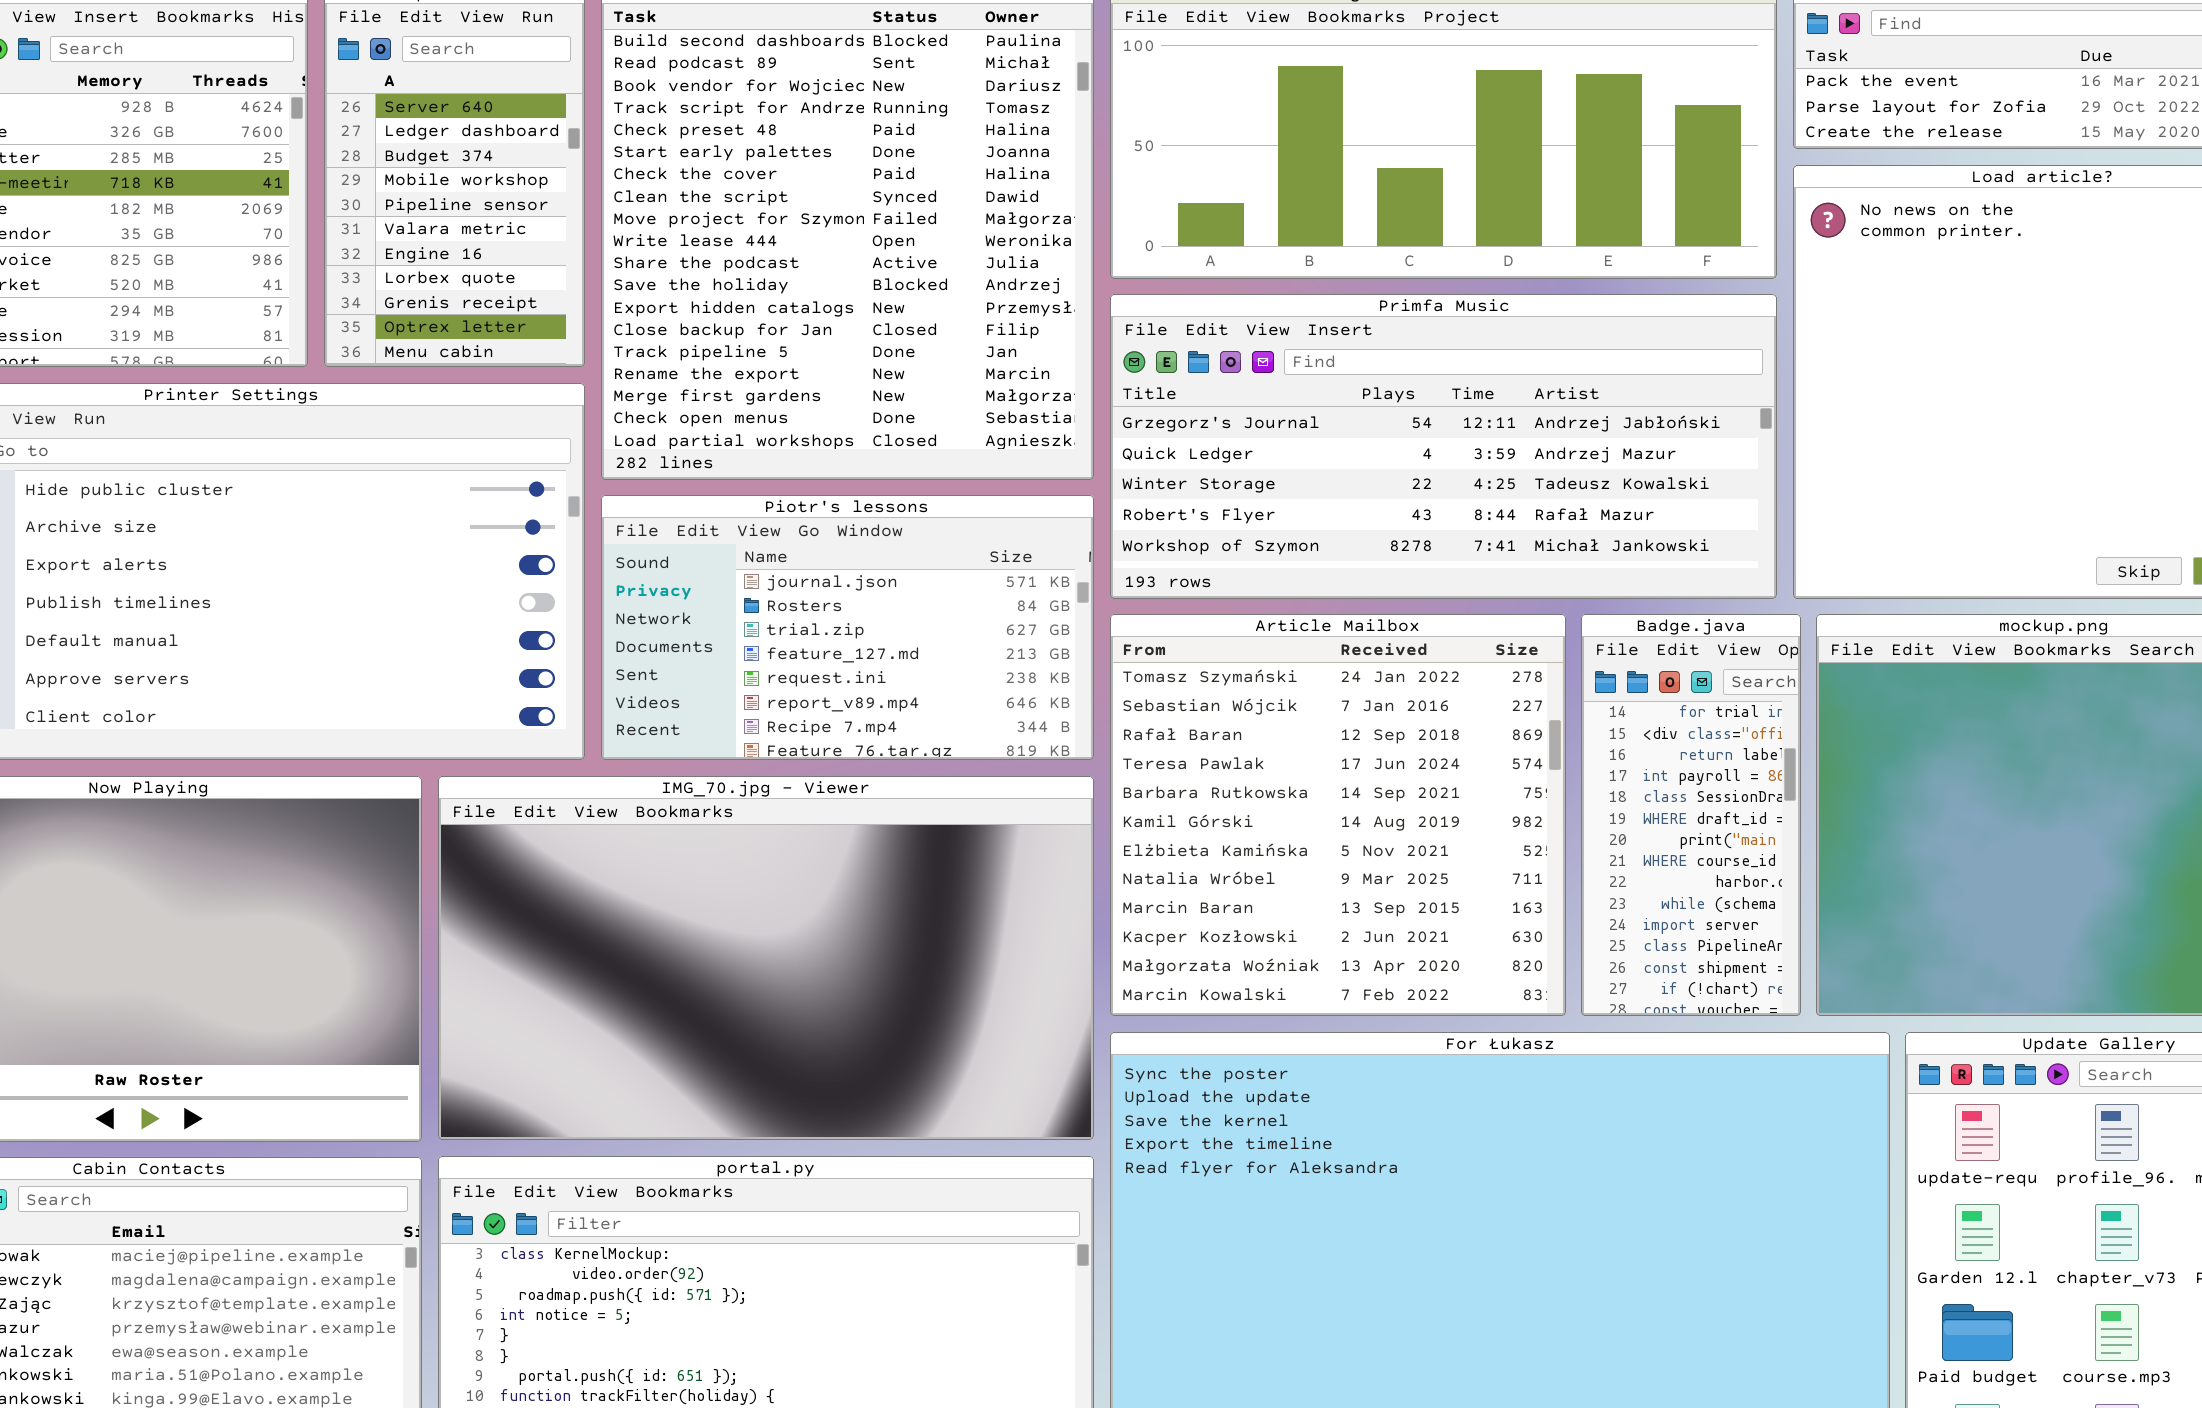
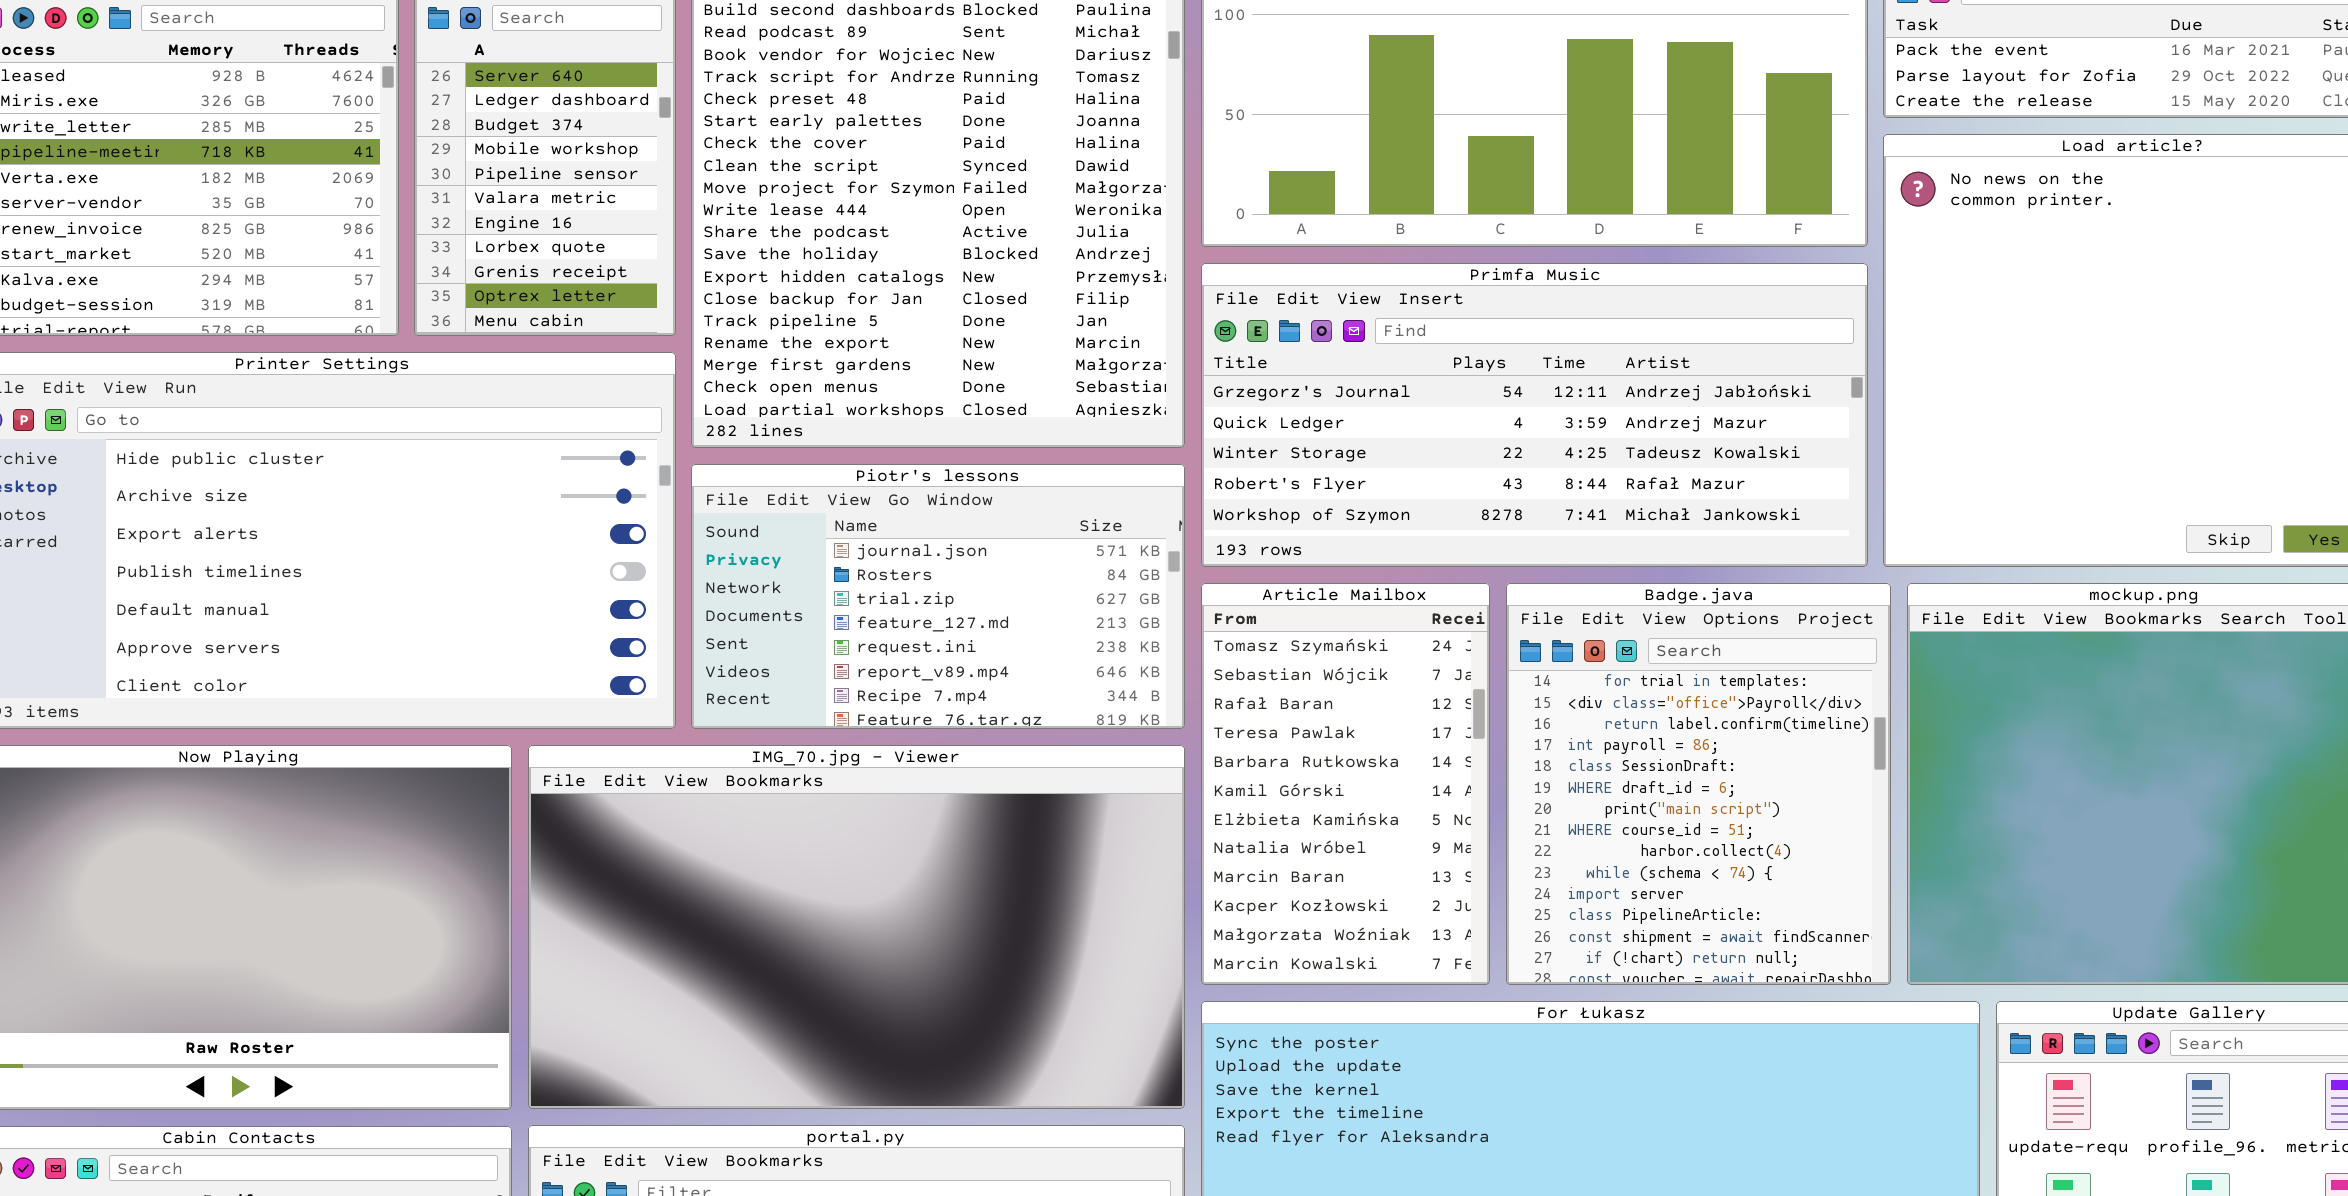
Article Mailbox: [1110,614,1566,1016] -> [1201,583,1490,985], resized
Badge.java: [1581,614,1801,1016] -> [1506,583,1891,985], resized

